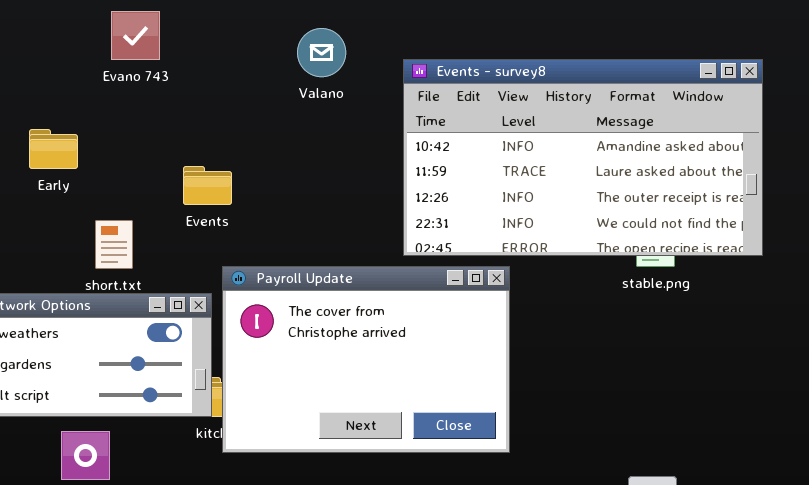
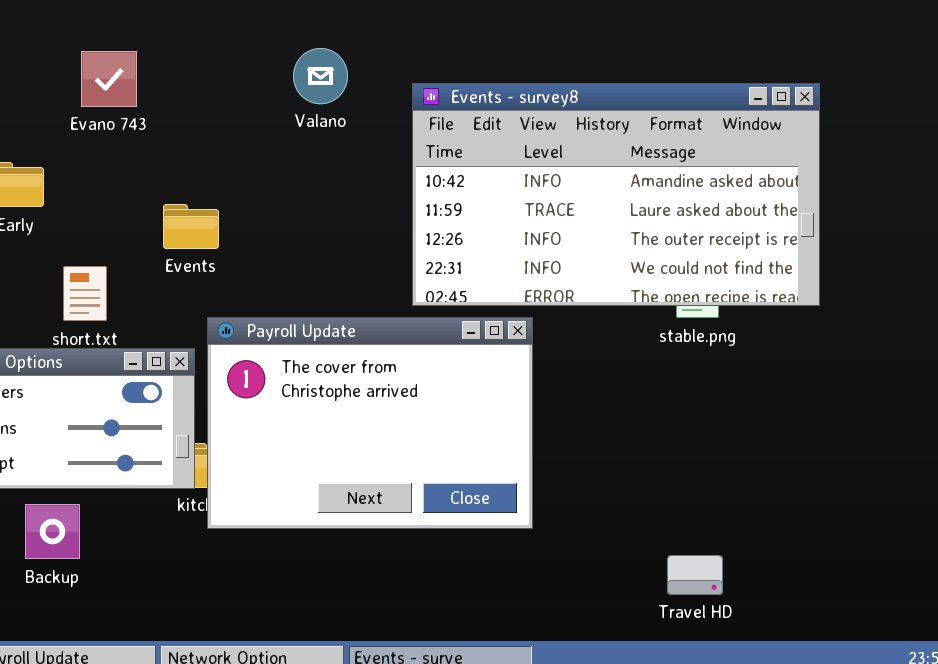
Evano 743: [111,11,160,60] -> [81,51,137,107], moved

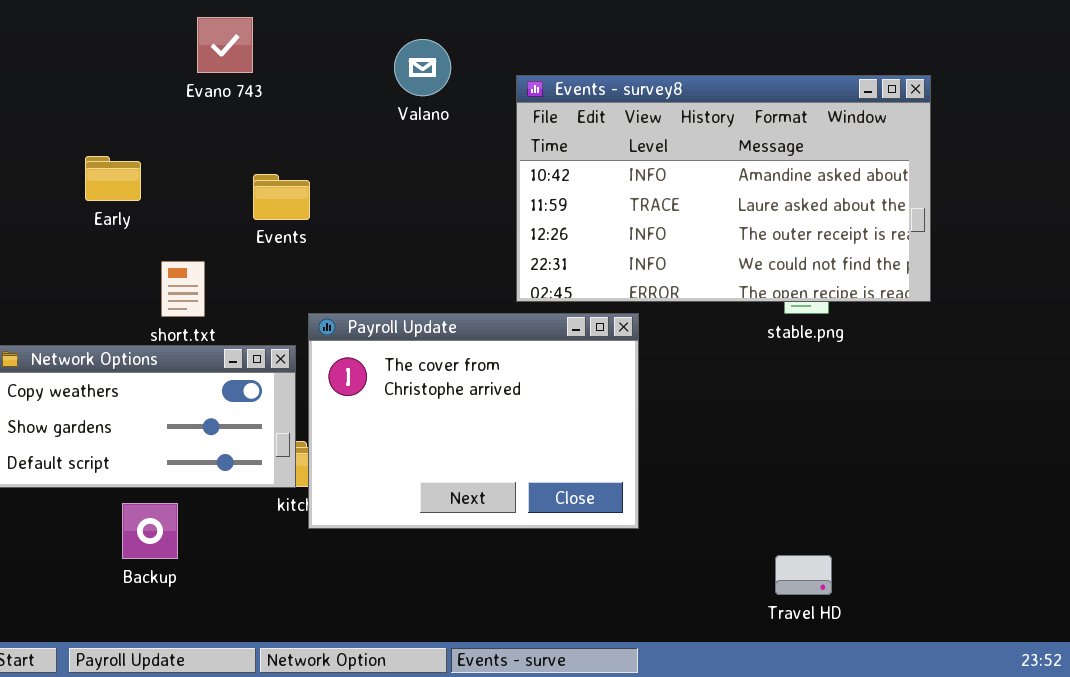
Evano 743: [81,51,137,107] -> [197,17,253,73], moved
Events: [163,204,219,249] -> [253,174,310,220], moved

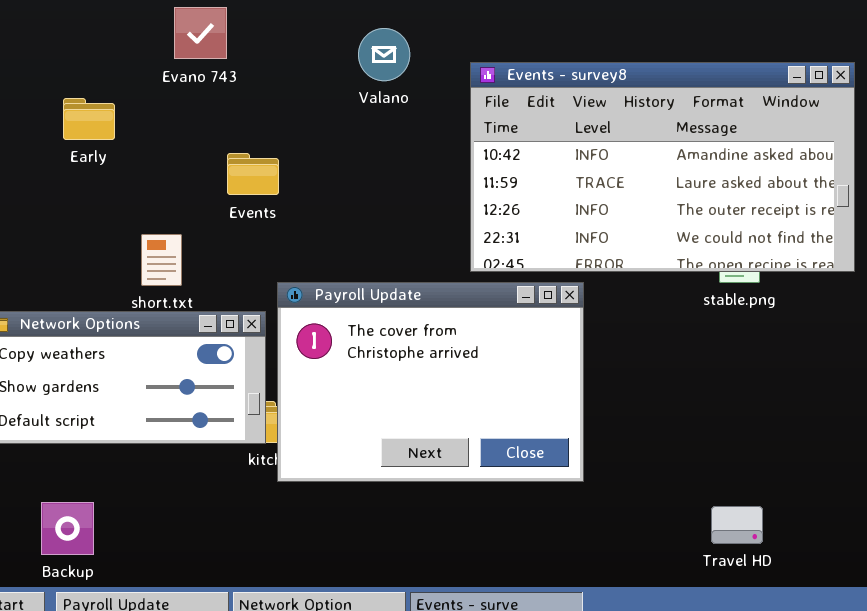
Early: [85,156,141,201] -> [63,98,115,140], moved
Backup: [122,503,178,559] -> [41,502,94,555], moved

